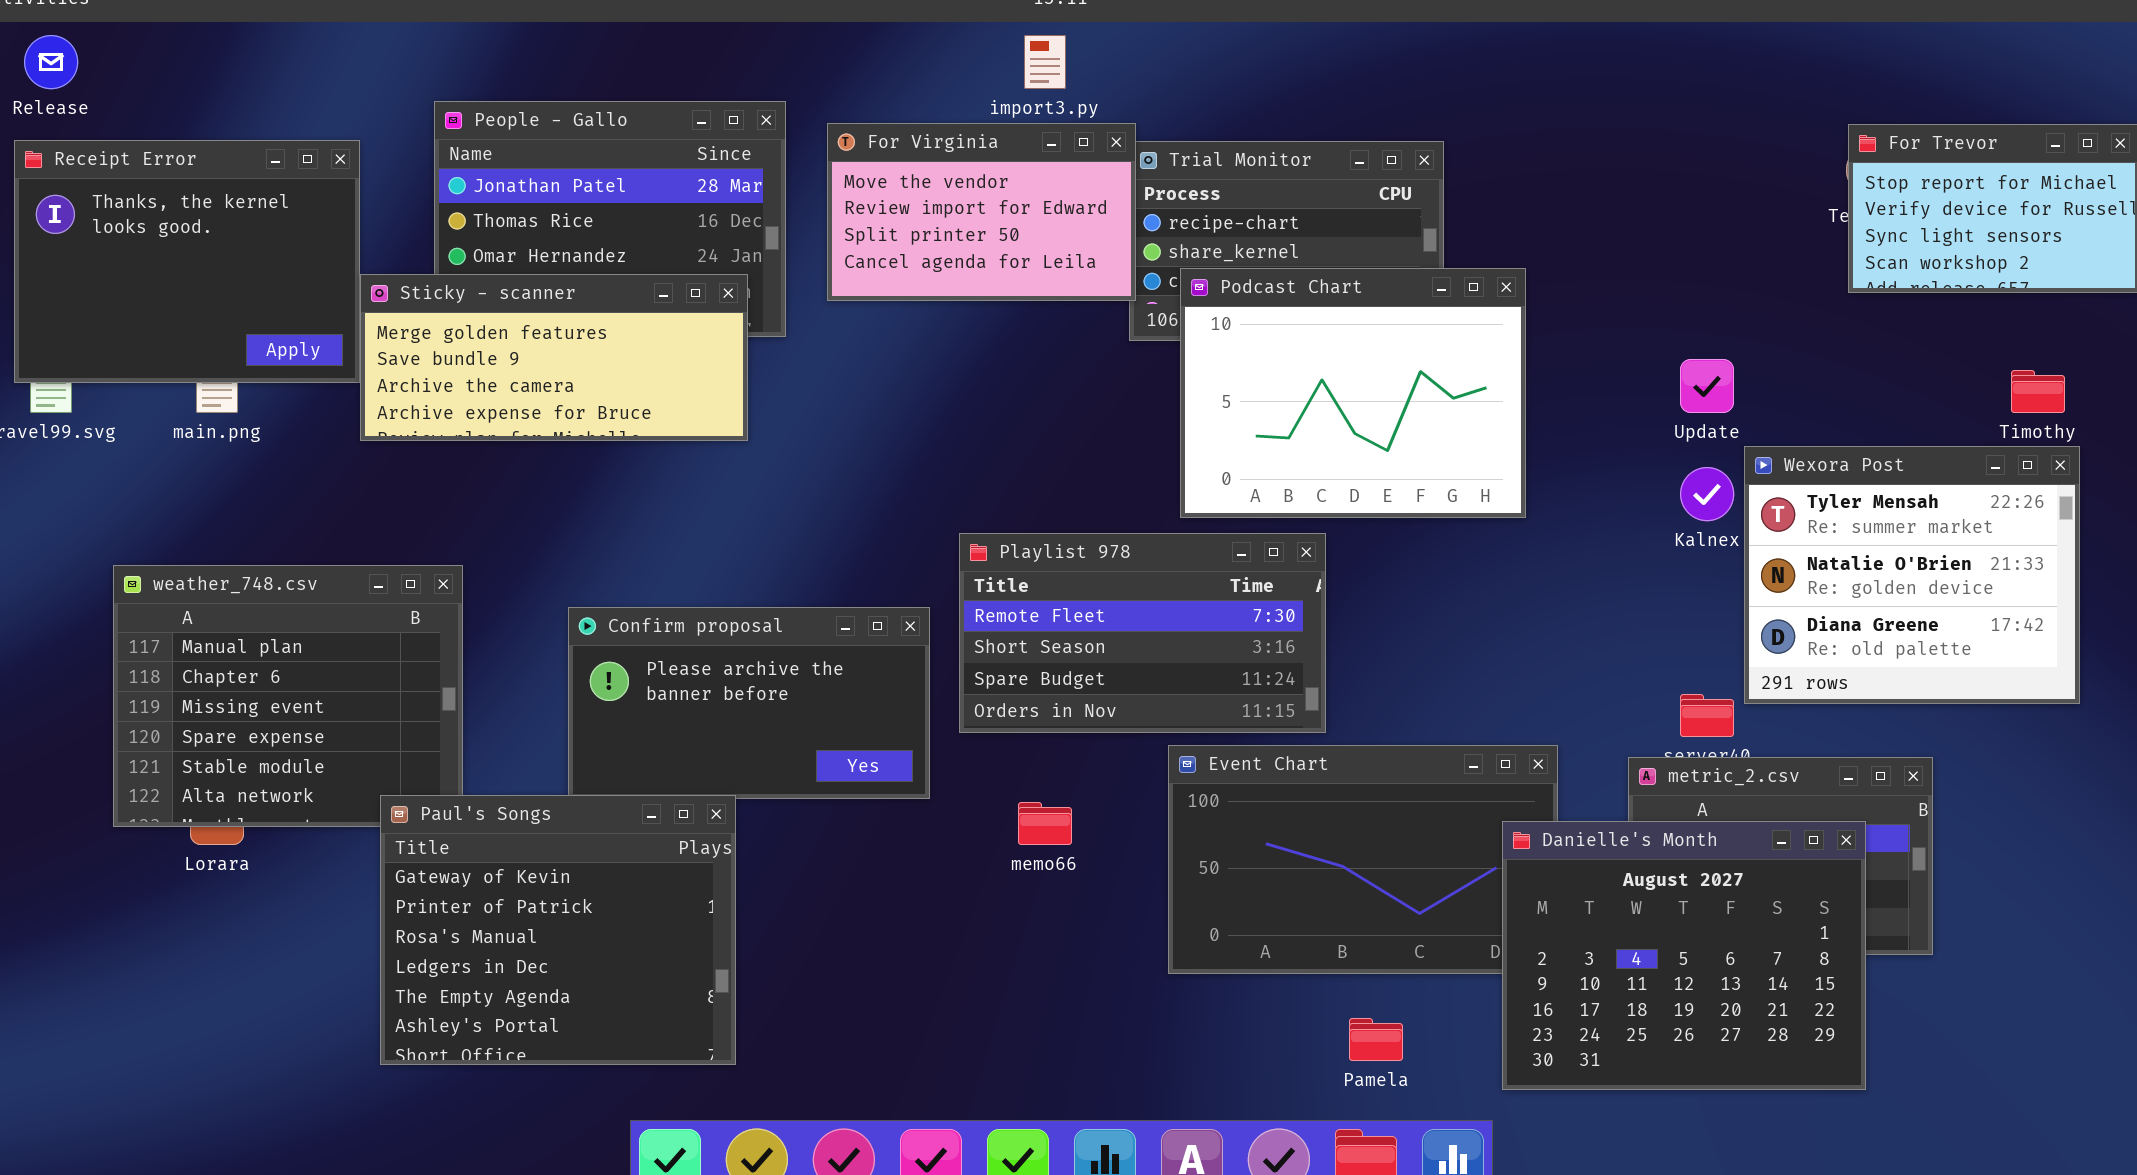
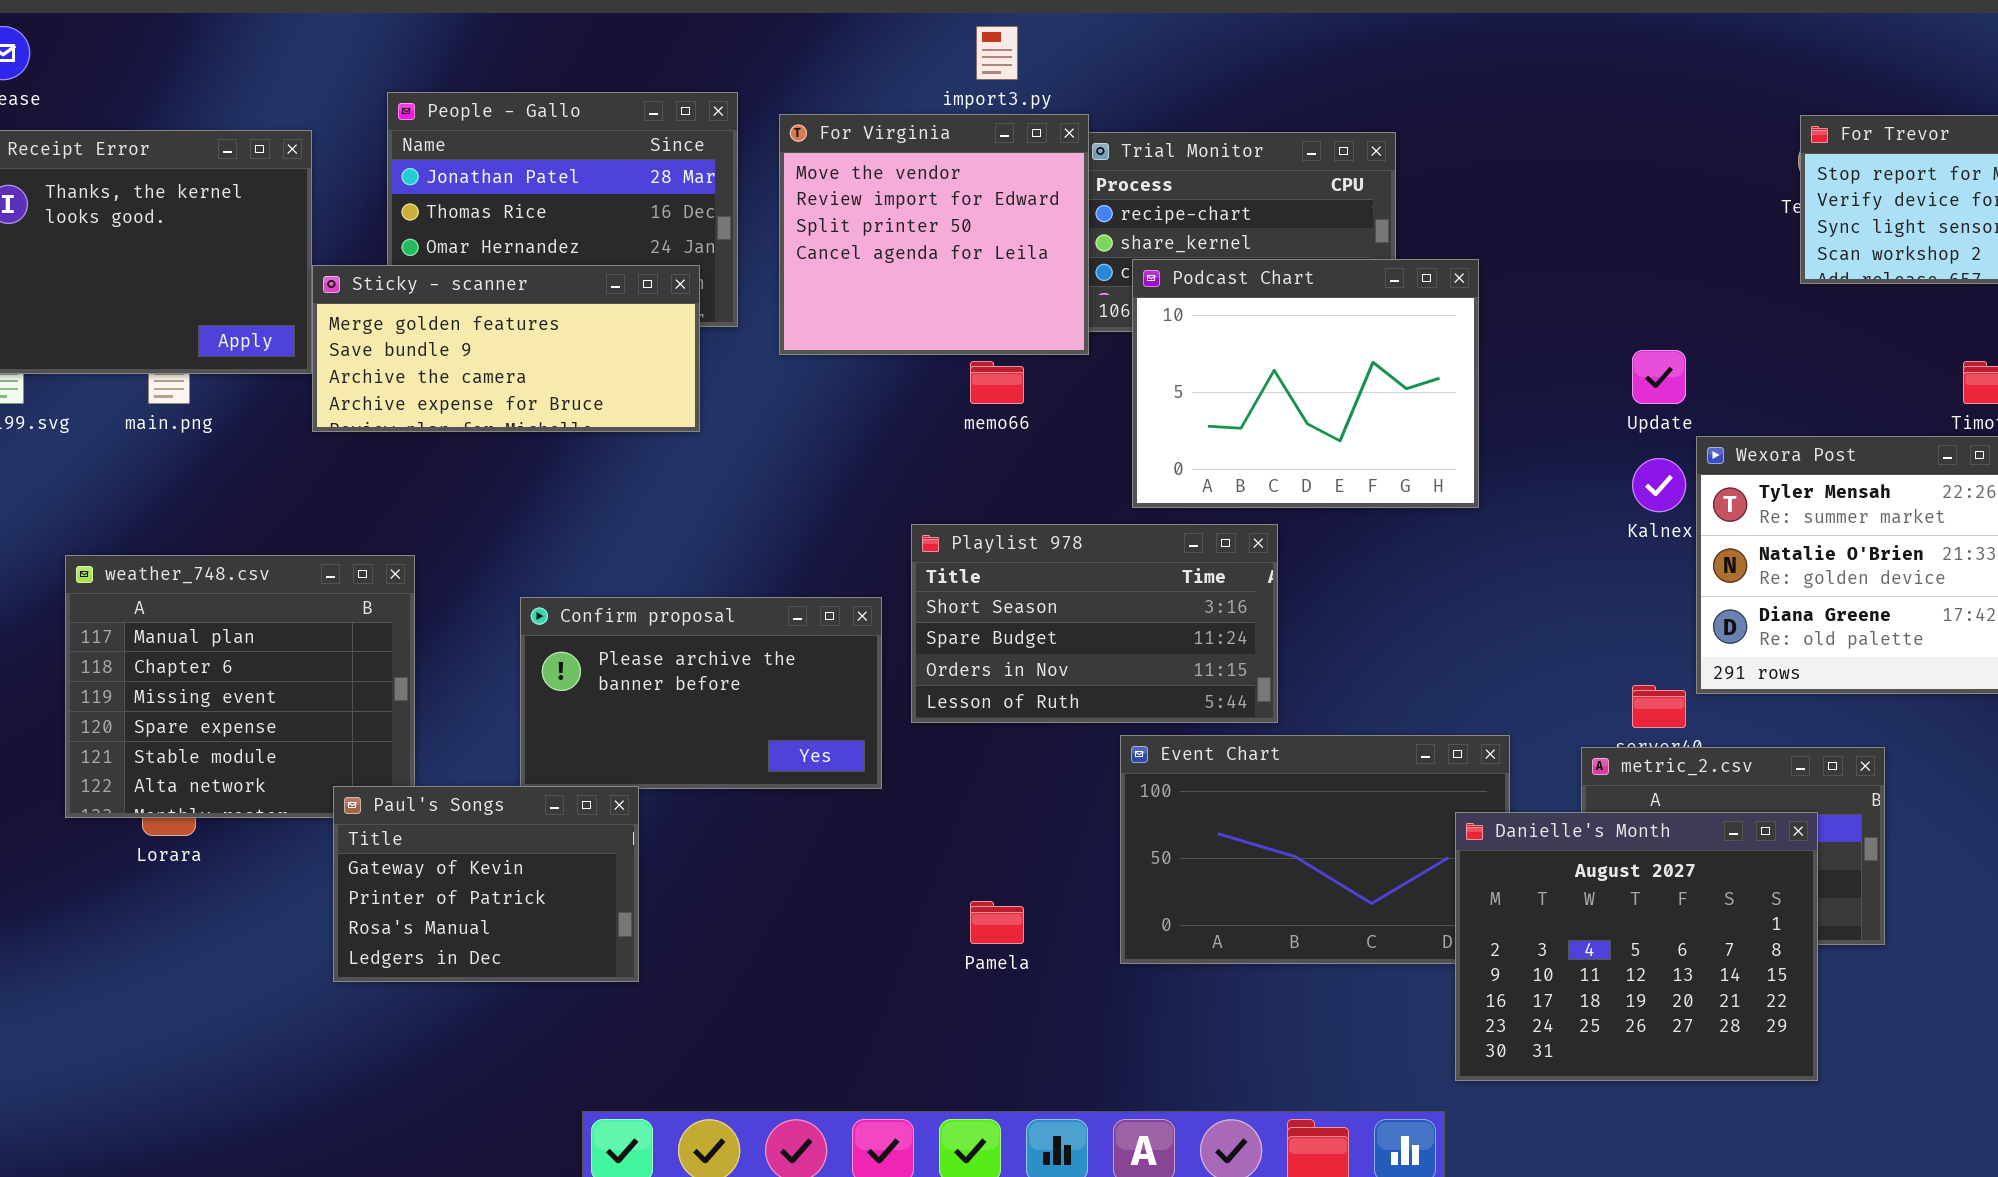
For Virginia: [827,123,1136,301] -> [779,114,1089,355], resized
Playlist 978: [959,533,1326,733] -> [911,524,1278,723], scrolled down 1 row
Paul's Songs: [380,795,736,1065] -> [333,786,639,982], resized
memo66: [1018,802,1072,845] -> [970,361,1024,404], moved
Pamela: [1349,1018,1403,1061] -> [970,901,1024,944], moved

